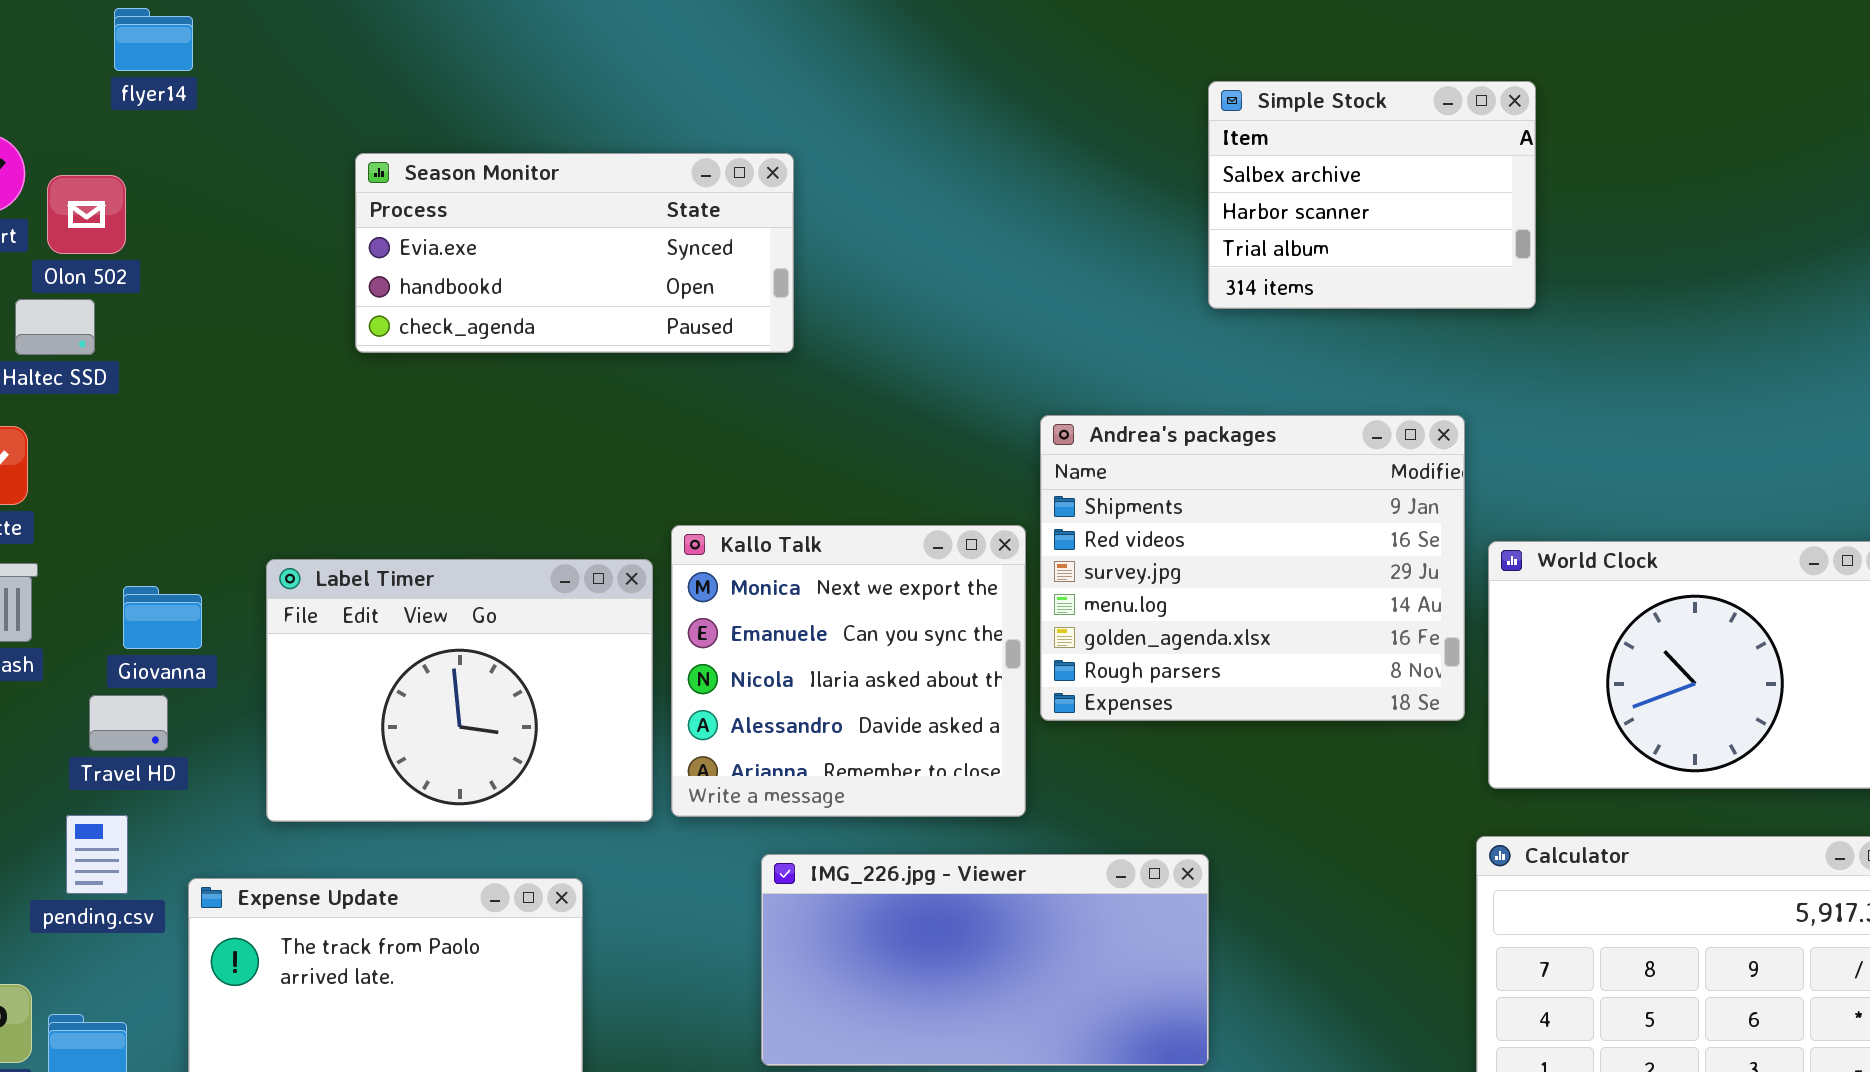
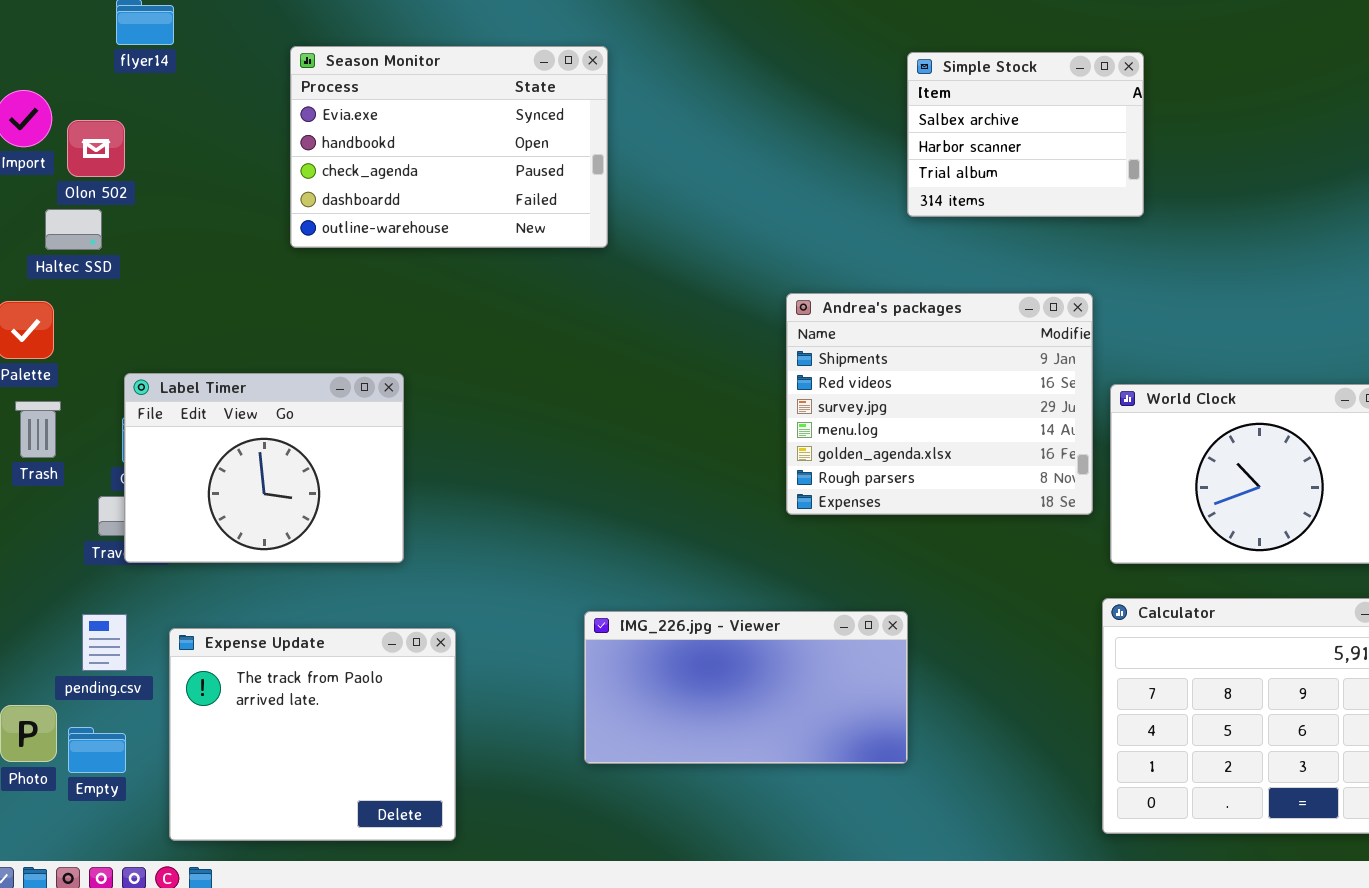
Season Monitor: [355,153,794,353] -> [290,46,608,248], resized
Kallo Talk: [671,525,1026,817] -> none, closed
Label Timer: [266,559,653,822] -> [124,373,404,563], moved
pending.csv: [66,815,128,894] -> [82,614,127,671], moved

